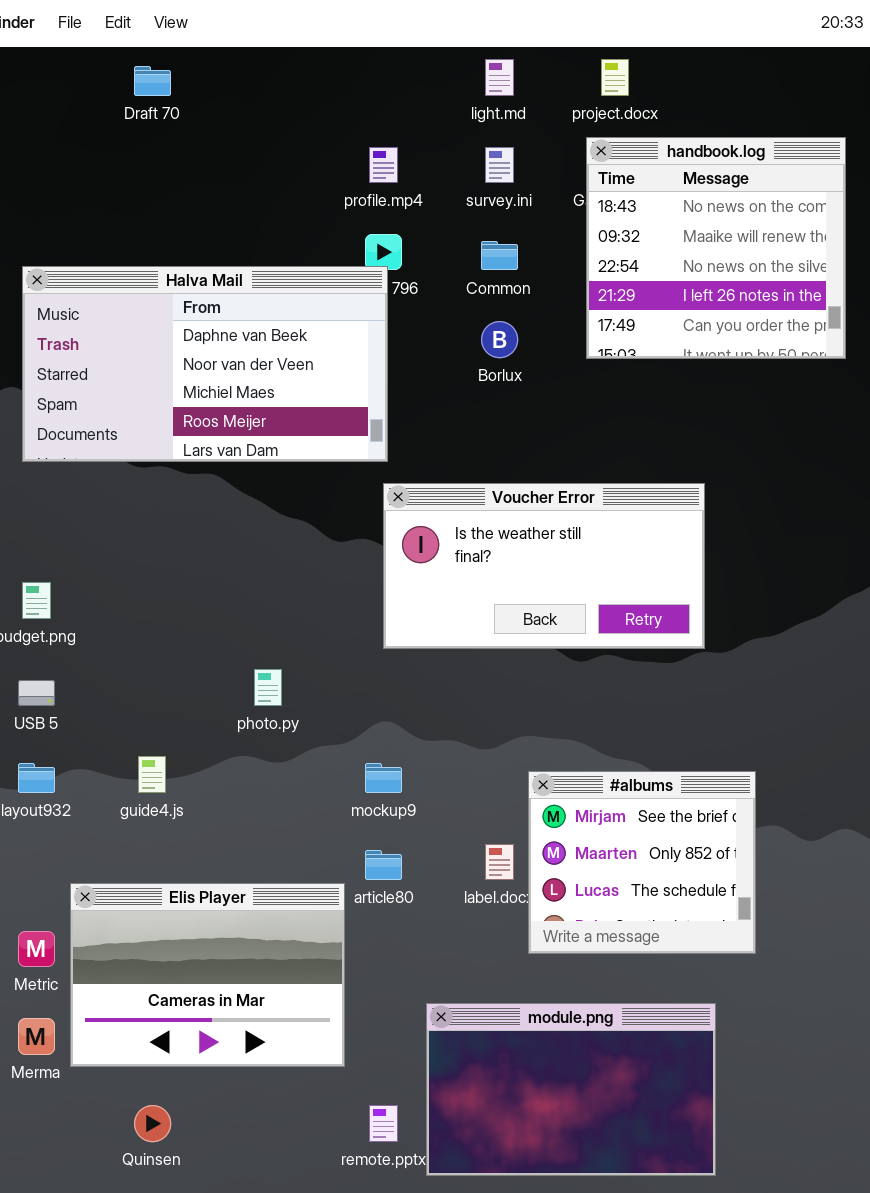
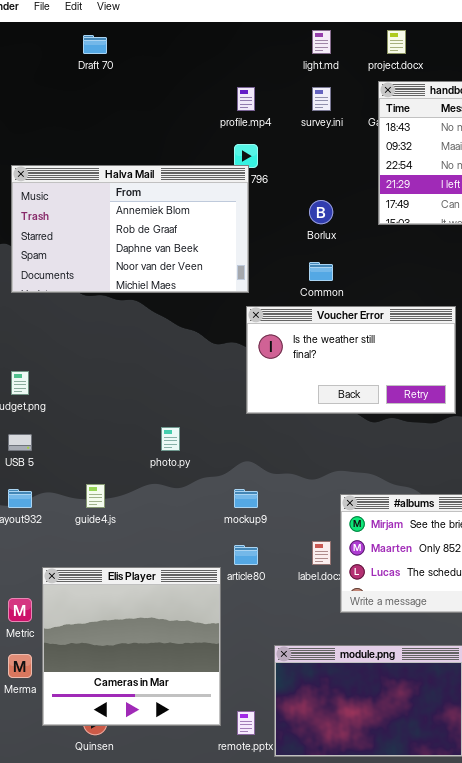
Common: [481,241,518,270] -> [309,262,333,281], moved
Halva Mail: [22,266,388,462] -> [11,165,249,293], scrolled up 2 rows
Elis Player: [70,883,345,1067] -> [42,567,221,726], resized

